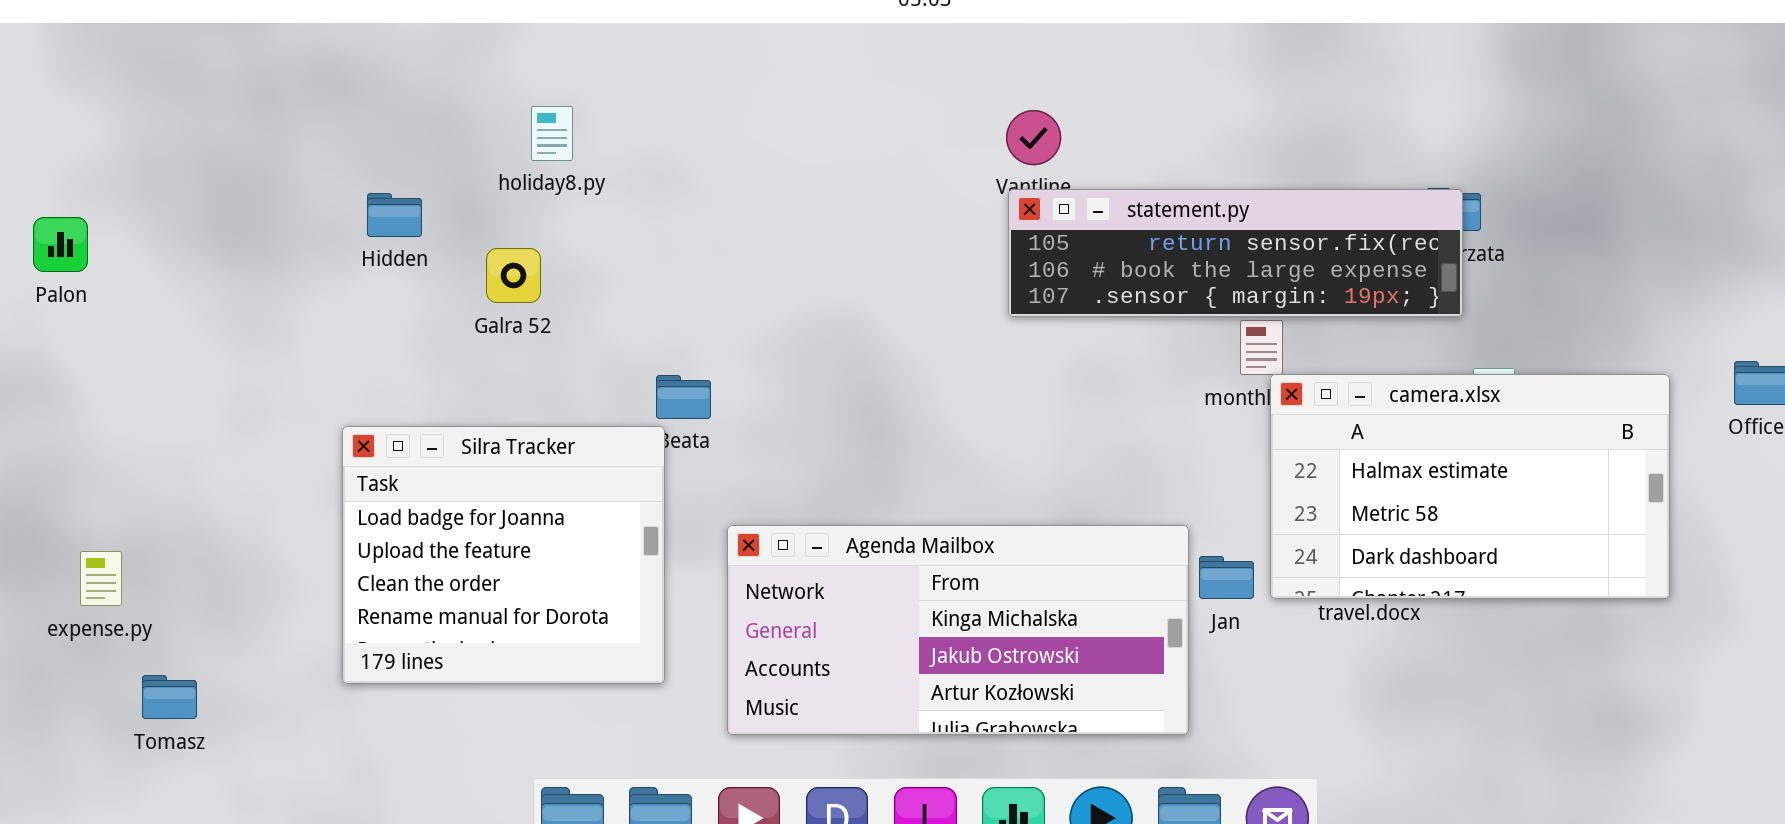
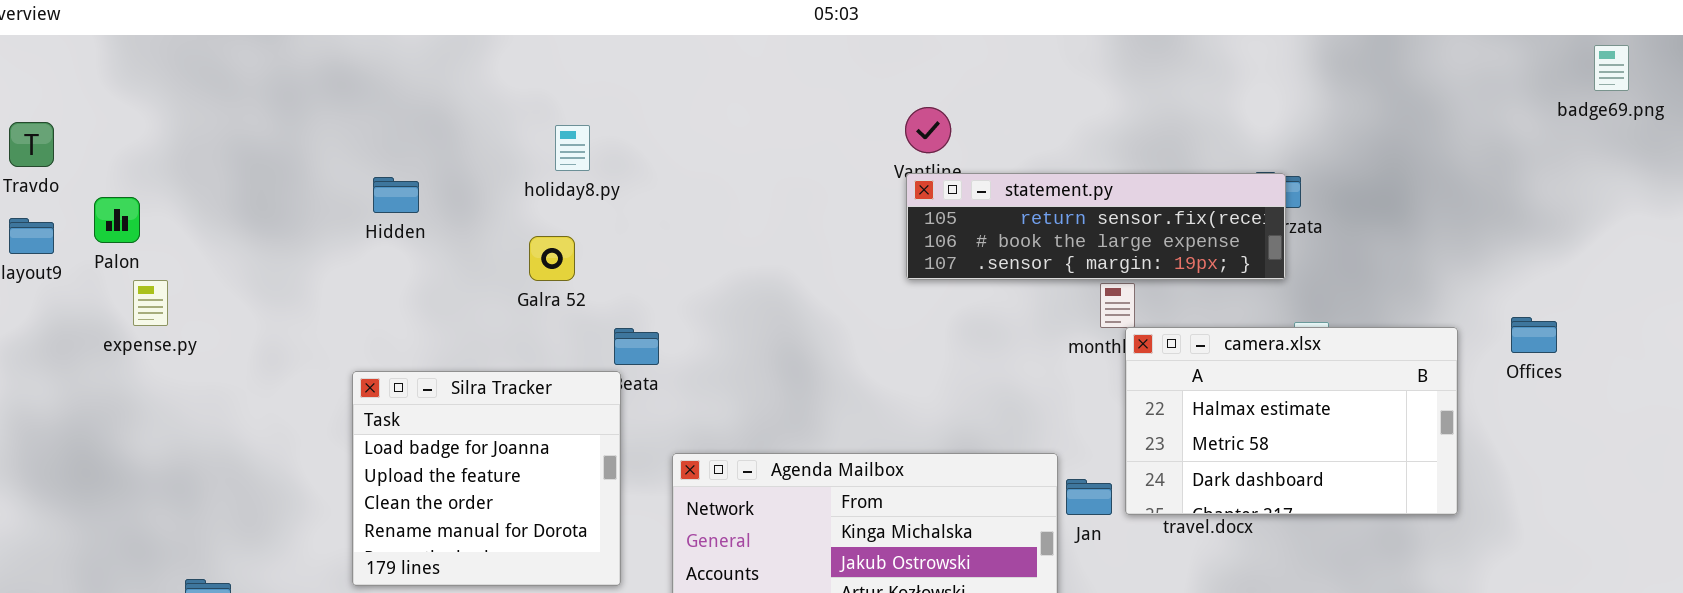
holiday8.py: [531,106,573,161] -> [555,125,590,171], moved
Galra 52: [486,248,541,303] -> [529,236,575,281], moved
expense.py: [80,551,122,606] -> [133,280,168,326], moved

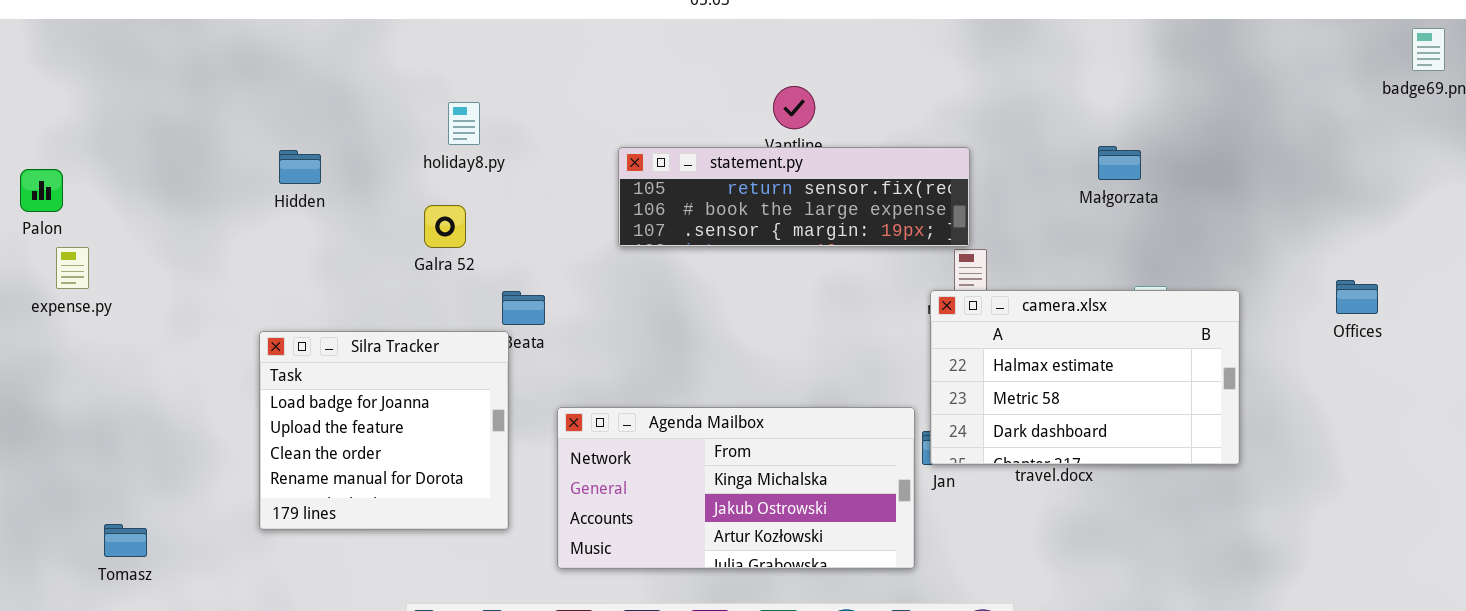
statement.py: [906,173,1286,280] -> [618,147,970,247], moved
camera.xlsx: [1125,327,1458,515] -> [930,290,1240,465], moved

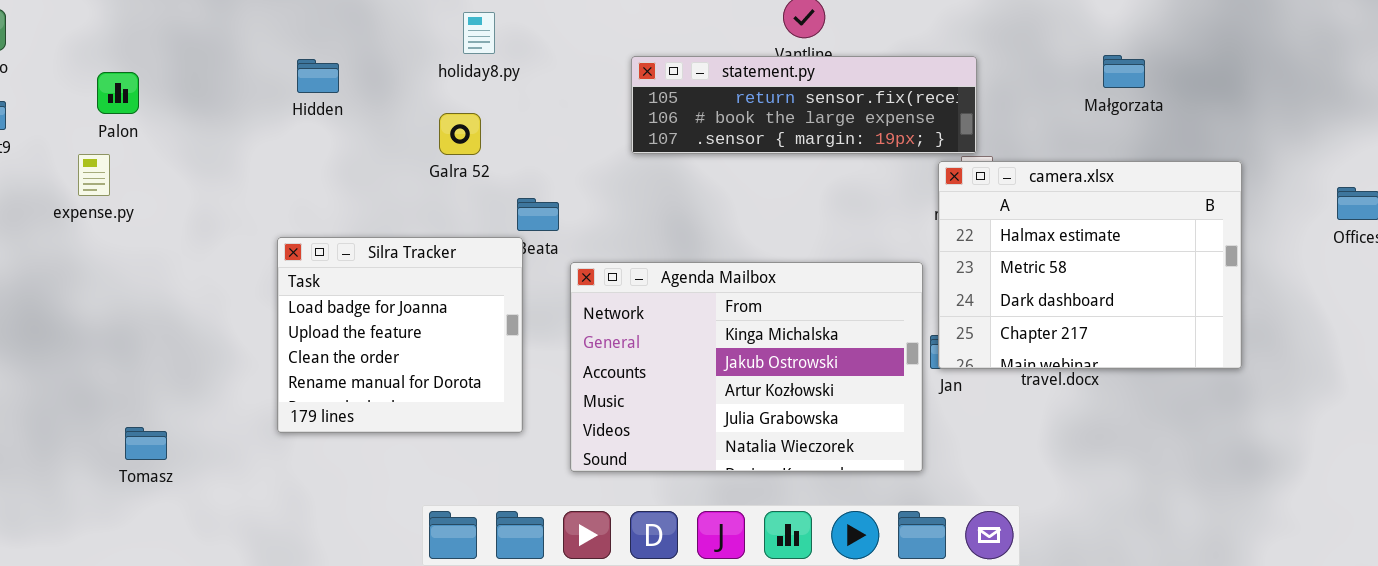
Palon: [20,169,63,212] -> [97,72,139,114], moved
camera.xlsx: [930,290,1240,465] -> [938,161,1242,369], resized
Agenda Mailbox: [557,407,915,569] -> [570,262,923,472], resized

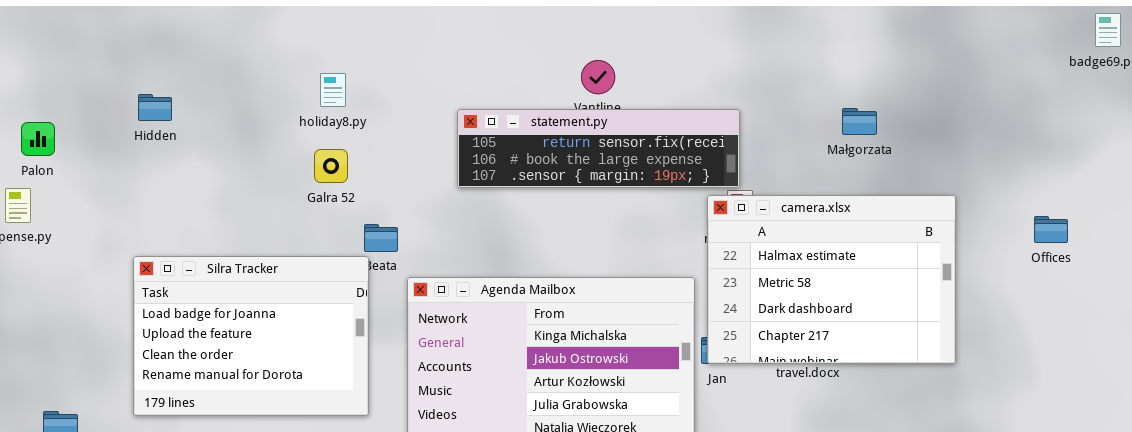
Hidden: [297,59,339,93] -> [138,94,172,121], moved
Galra 52: [439,113,481,155] -> [314,149,348,183], moved
Silra Tracker: [277,237,523,433] -> [133,256,369,416], resized

